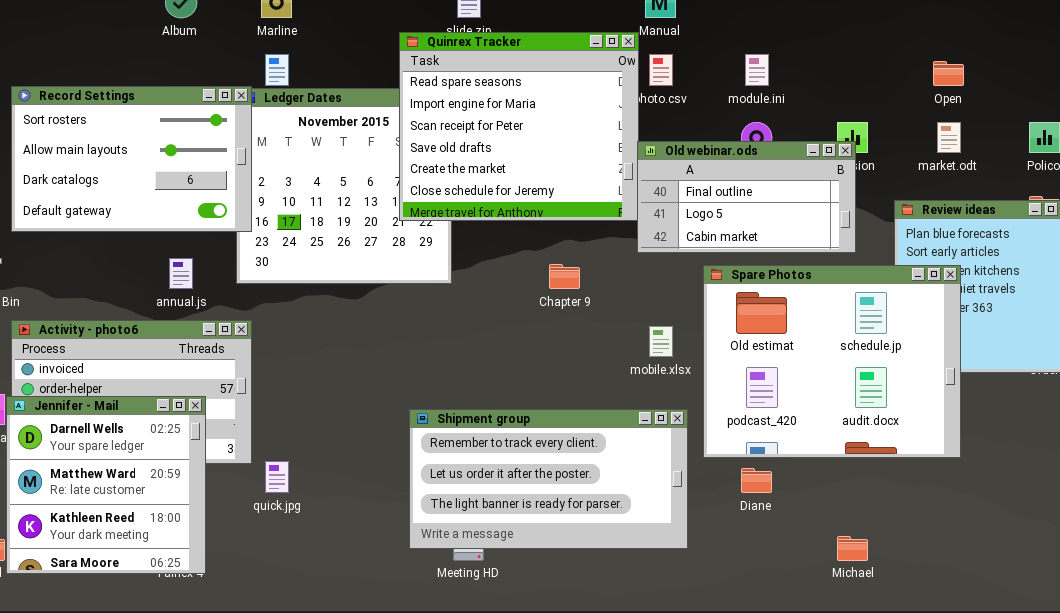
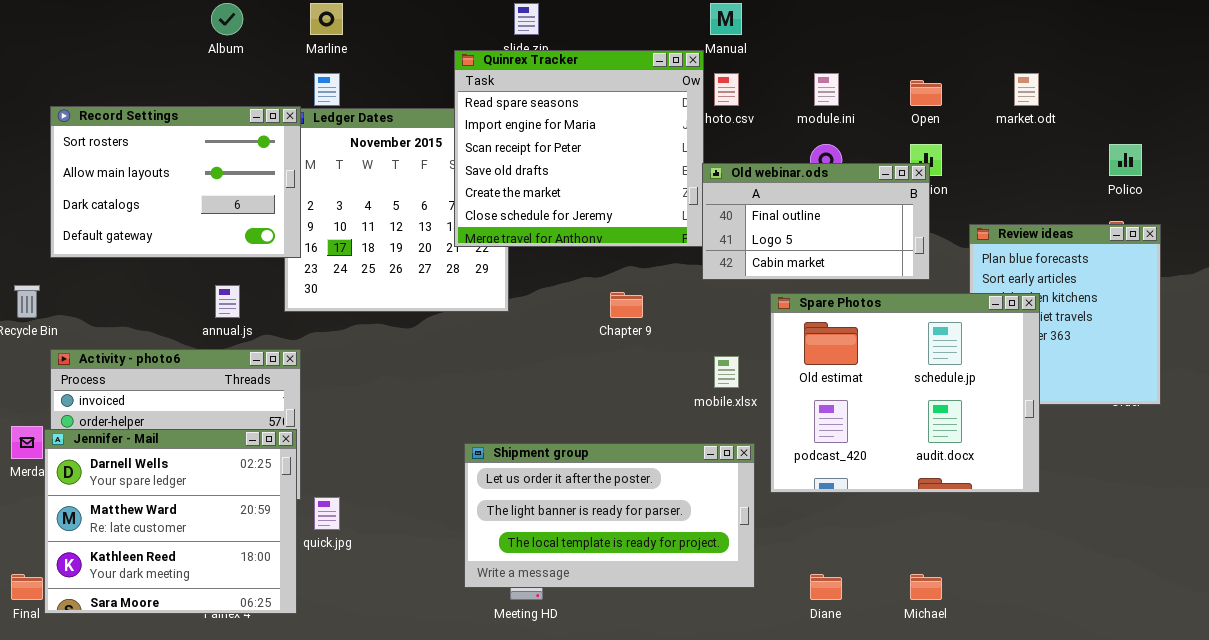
Open: [933,61,964,86] -> [910,80,942,106], moved
market.odt: [937,122,961,153] -> [1014,73,1039,106], moved
Jennifer - Mail: [6,396,206,574] -> [44,429,297,614], resized
Shipment group: [409,409,688,549] -> [464,443,755,588], scrolled down 1 row
Diane: [741,468,772,493] -> [810,574,842,600], moved

